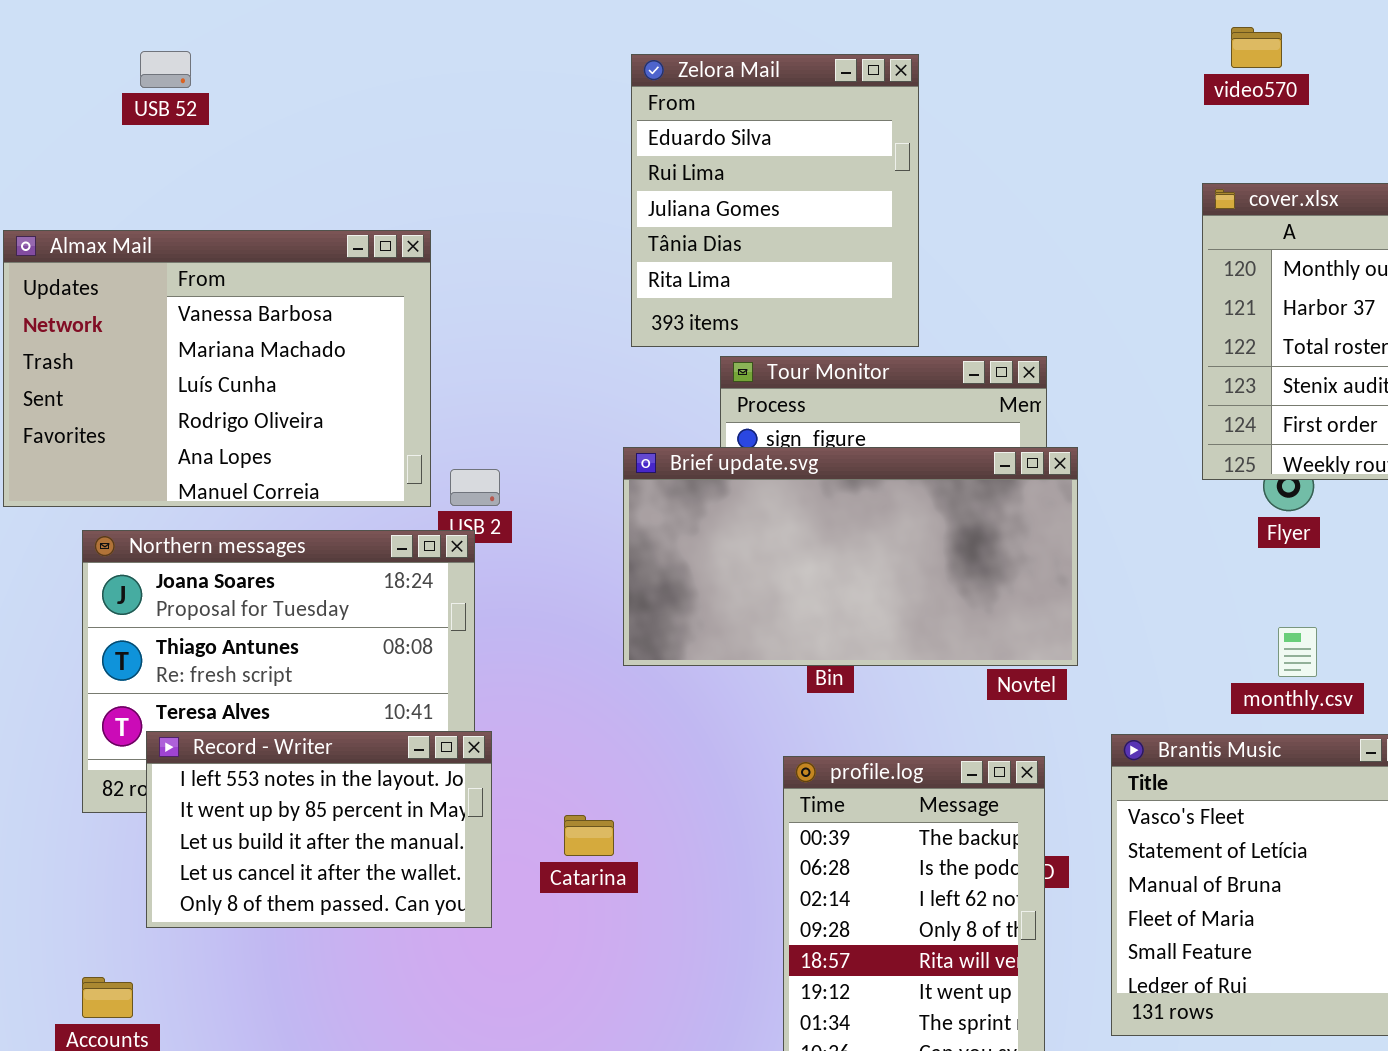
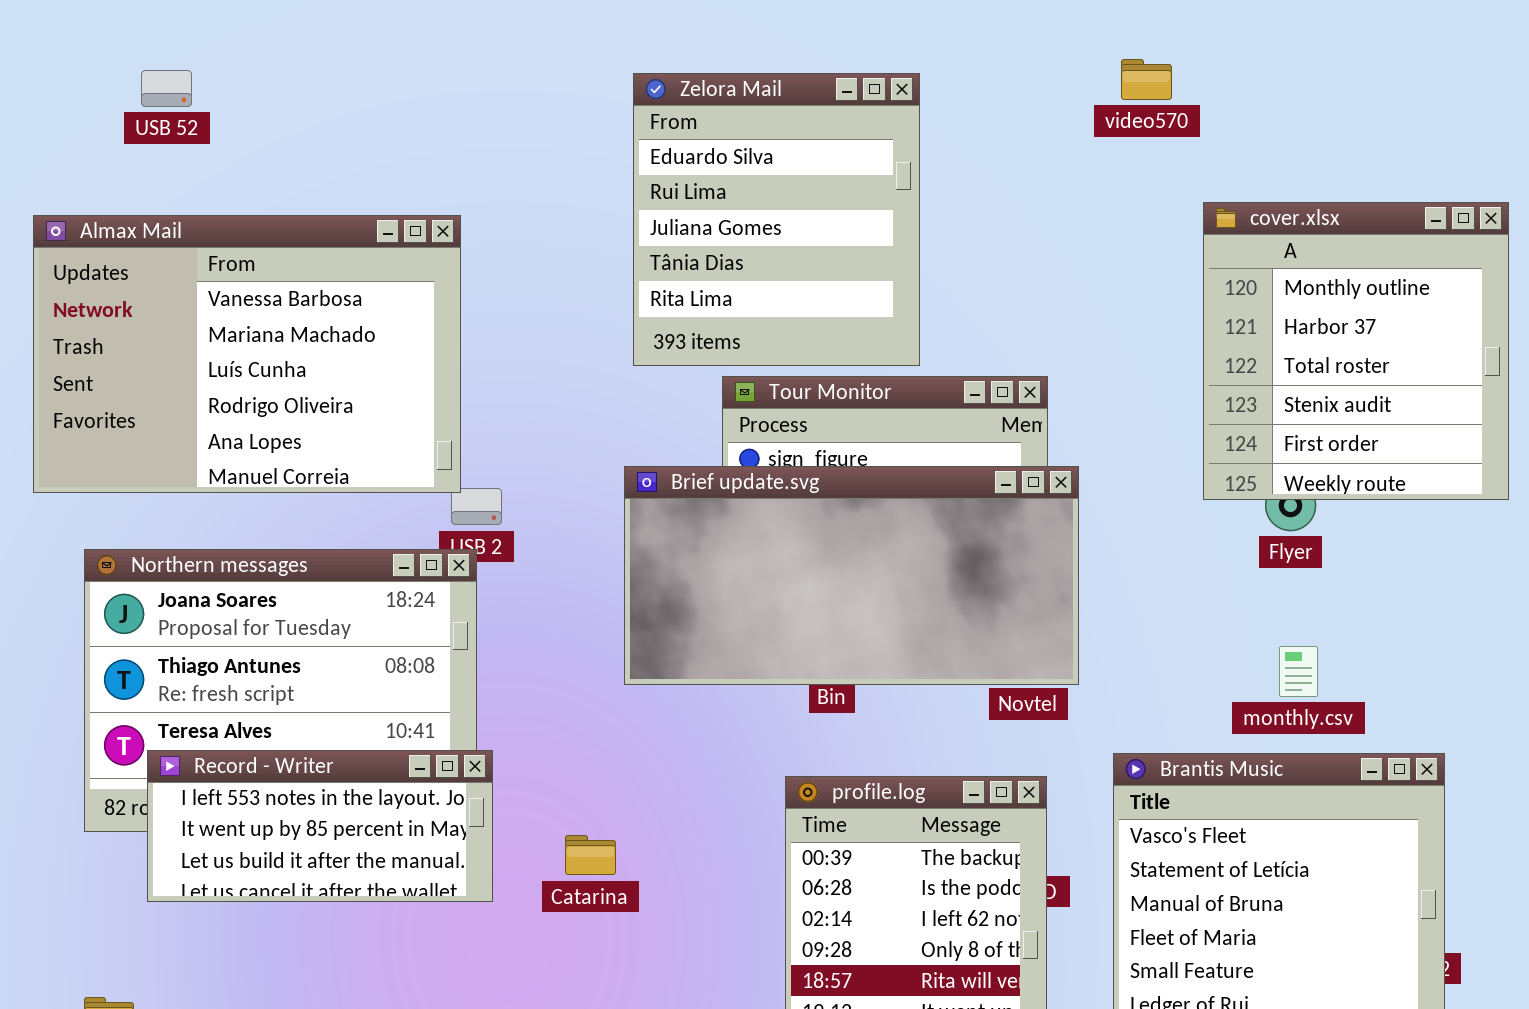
video570: [1231,27,1282,68] -> [1121,59,1172,100], moved
Almax Mail: [3,230,431,507] -> [33,215,461,493], moved
Record - Writer: [146,731,492,928] -> [147,750,493,902], resized

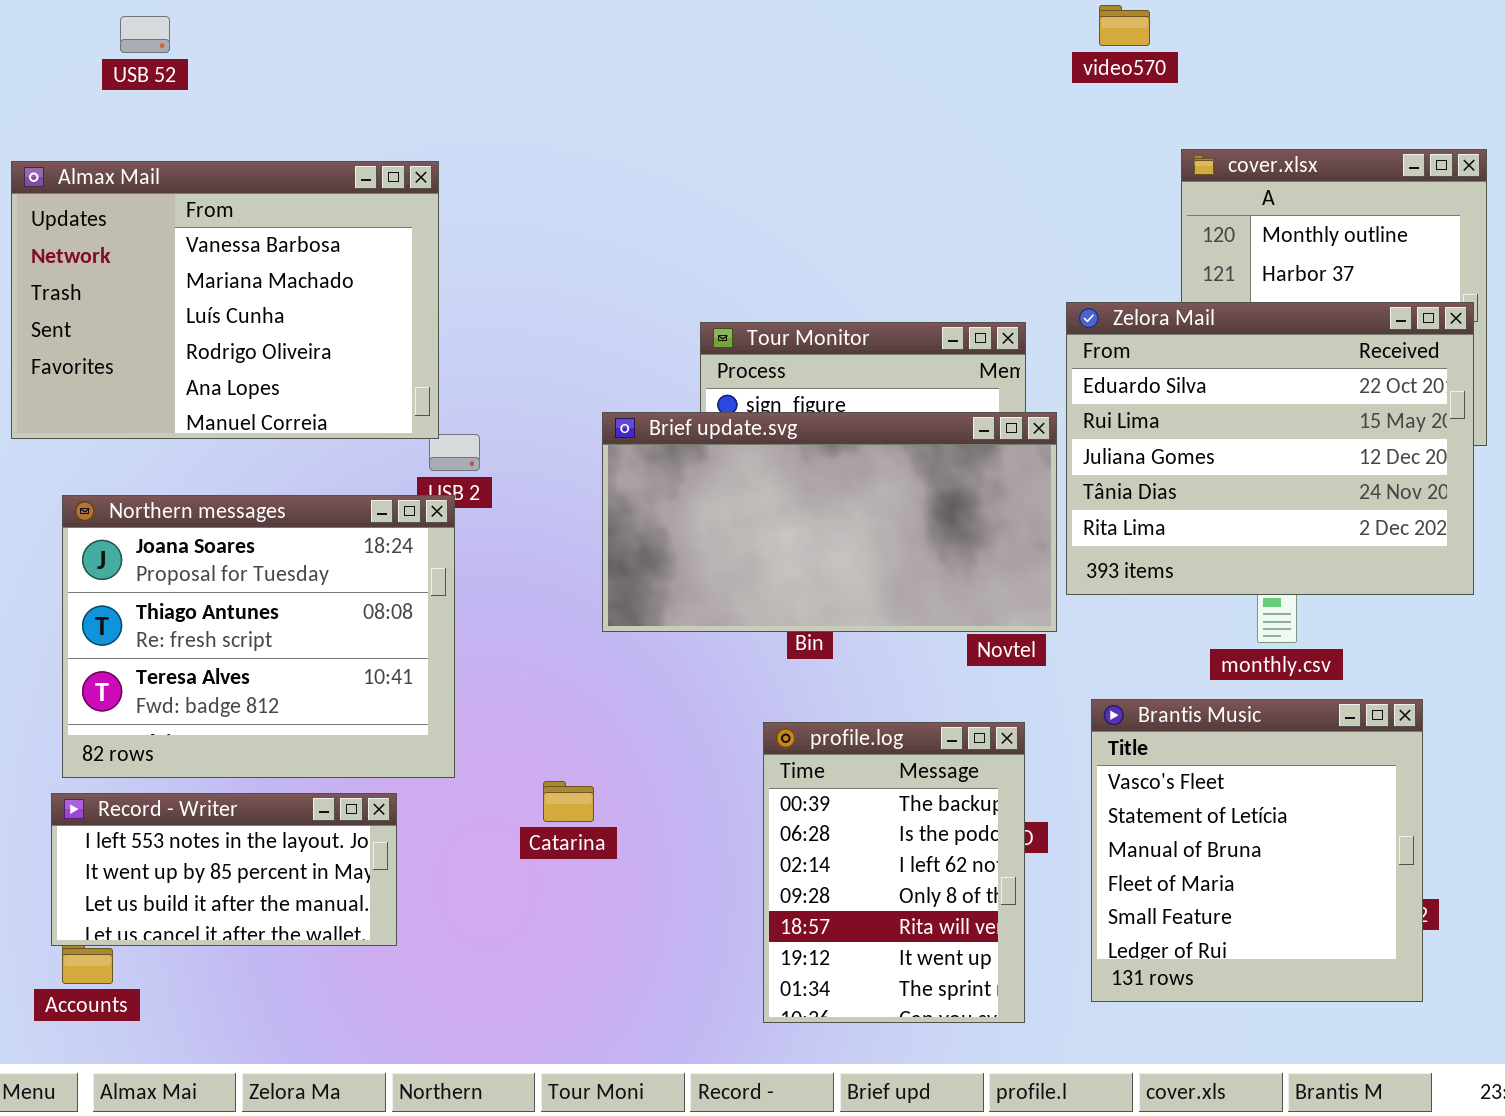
Zelora Mail: [633,73,920,366] -> [1066,302,1474,595], moved, resized
Record - Writer: [147,750,493,902] -> [51,793,397,946], moved

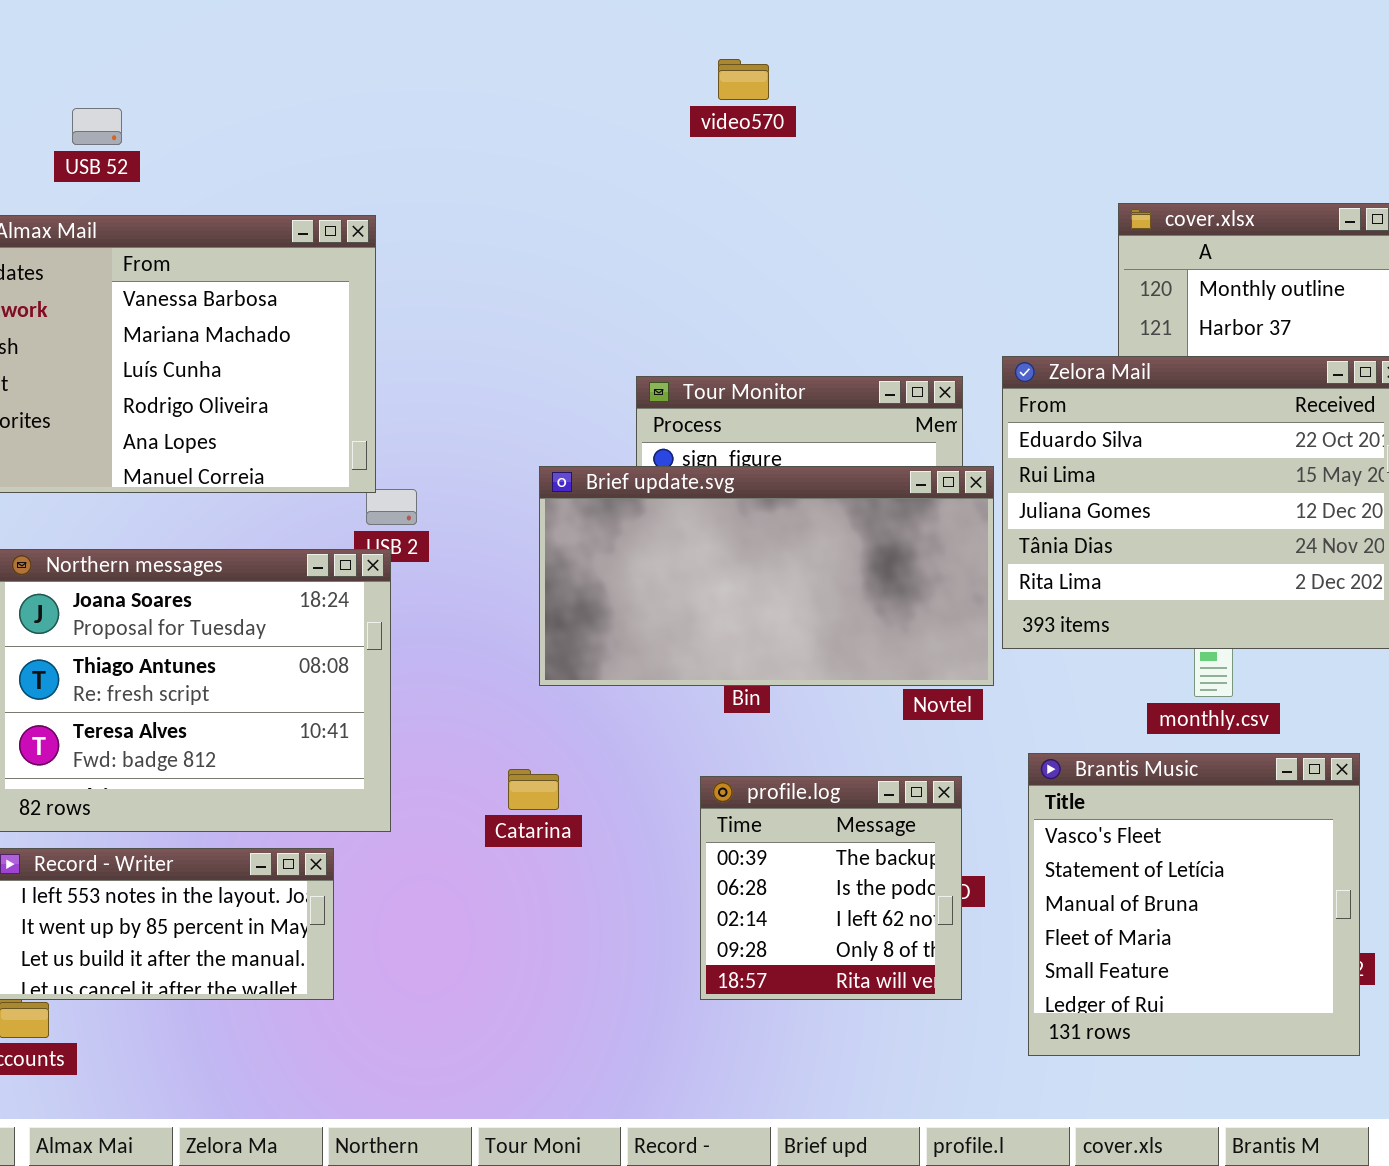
video570: [1099,5,1150,46] -> [718,59,769,100], moved
USB 52: [120,16,170,53] -> [72,108,122,145], moved
profile.log: [763,722,1025,1023] -> [700,776,962,1000], resized
Catarina: [543,781,594,822] -> [508,769,559,810], moved

